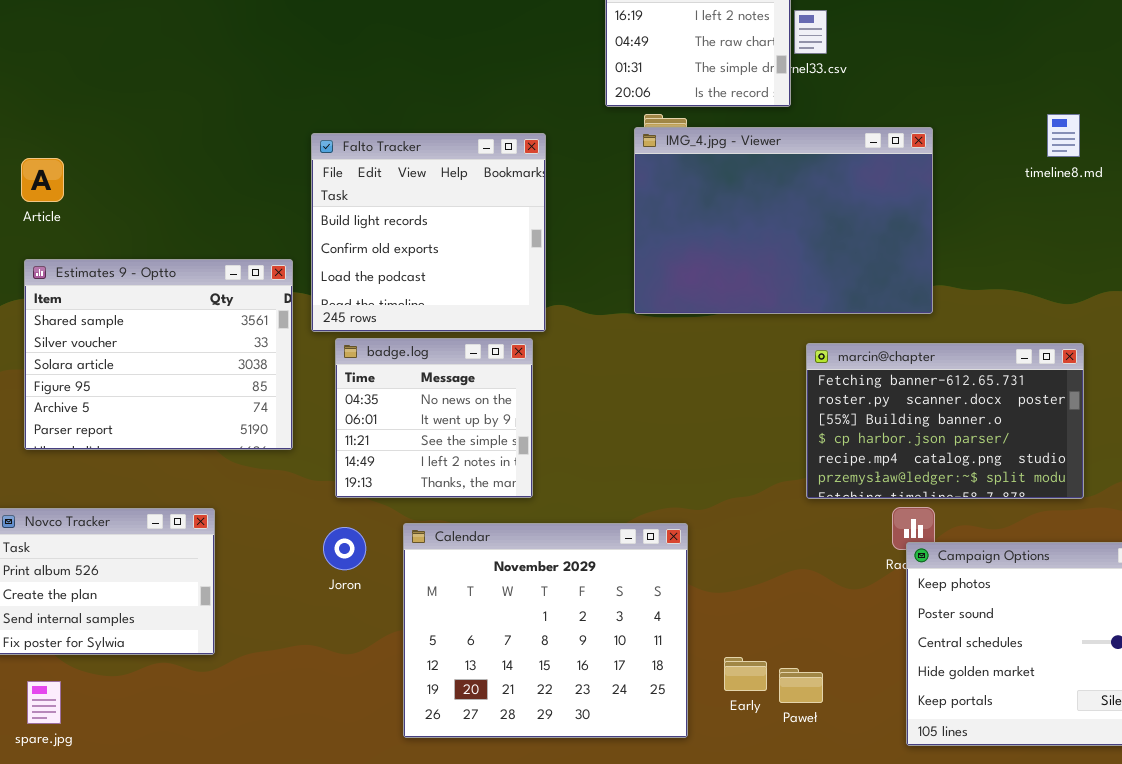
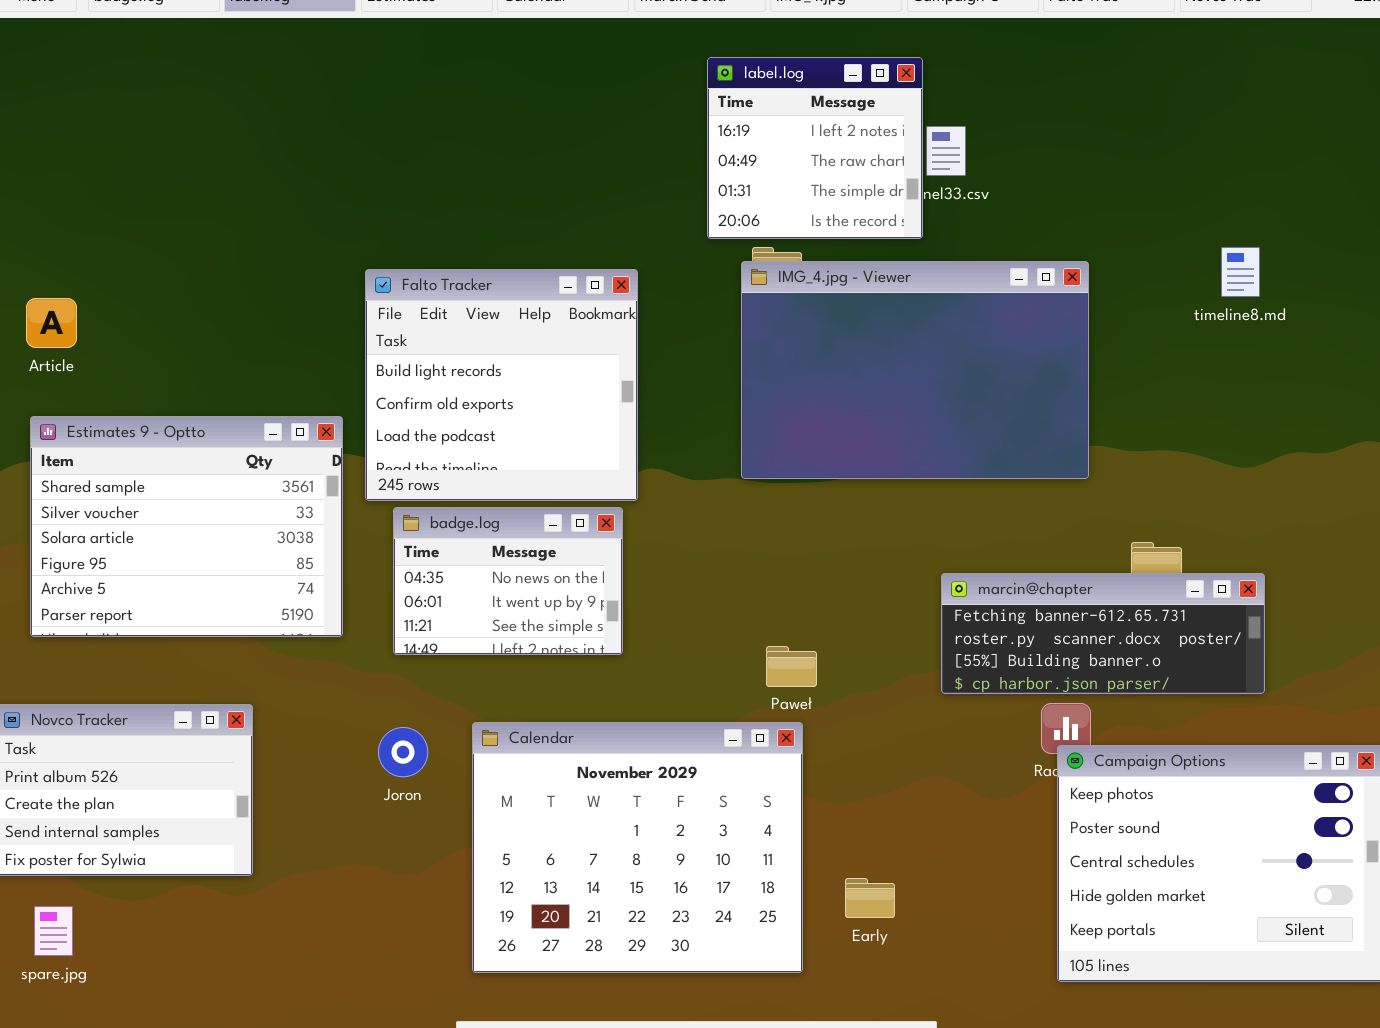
badge.log: [335,338,533,498] -> [393,507,623,655], resized
marcin@chapter: [806,343,1084,499] -> [941,573,1265,694], resized
Paweł: [779,668,823,703] -> [766,646,817,687], moved

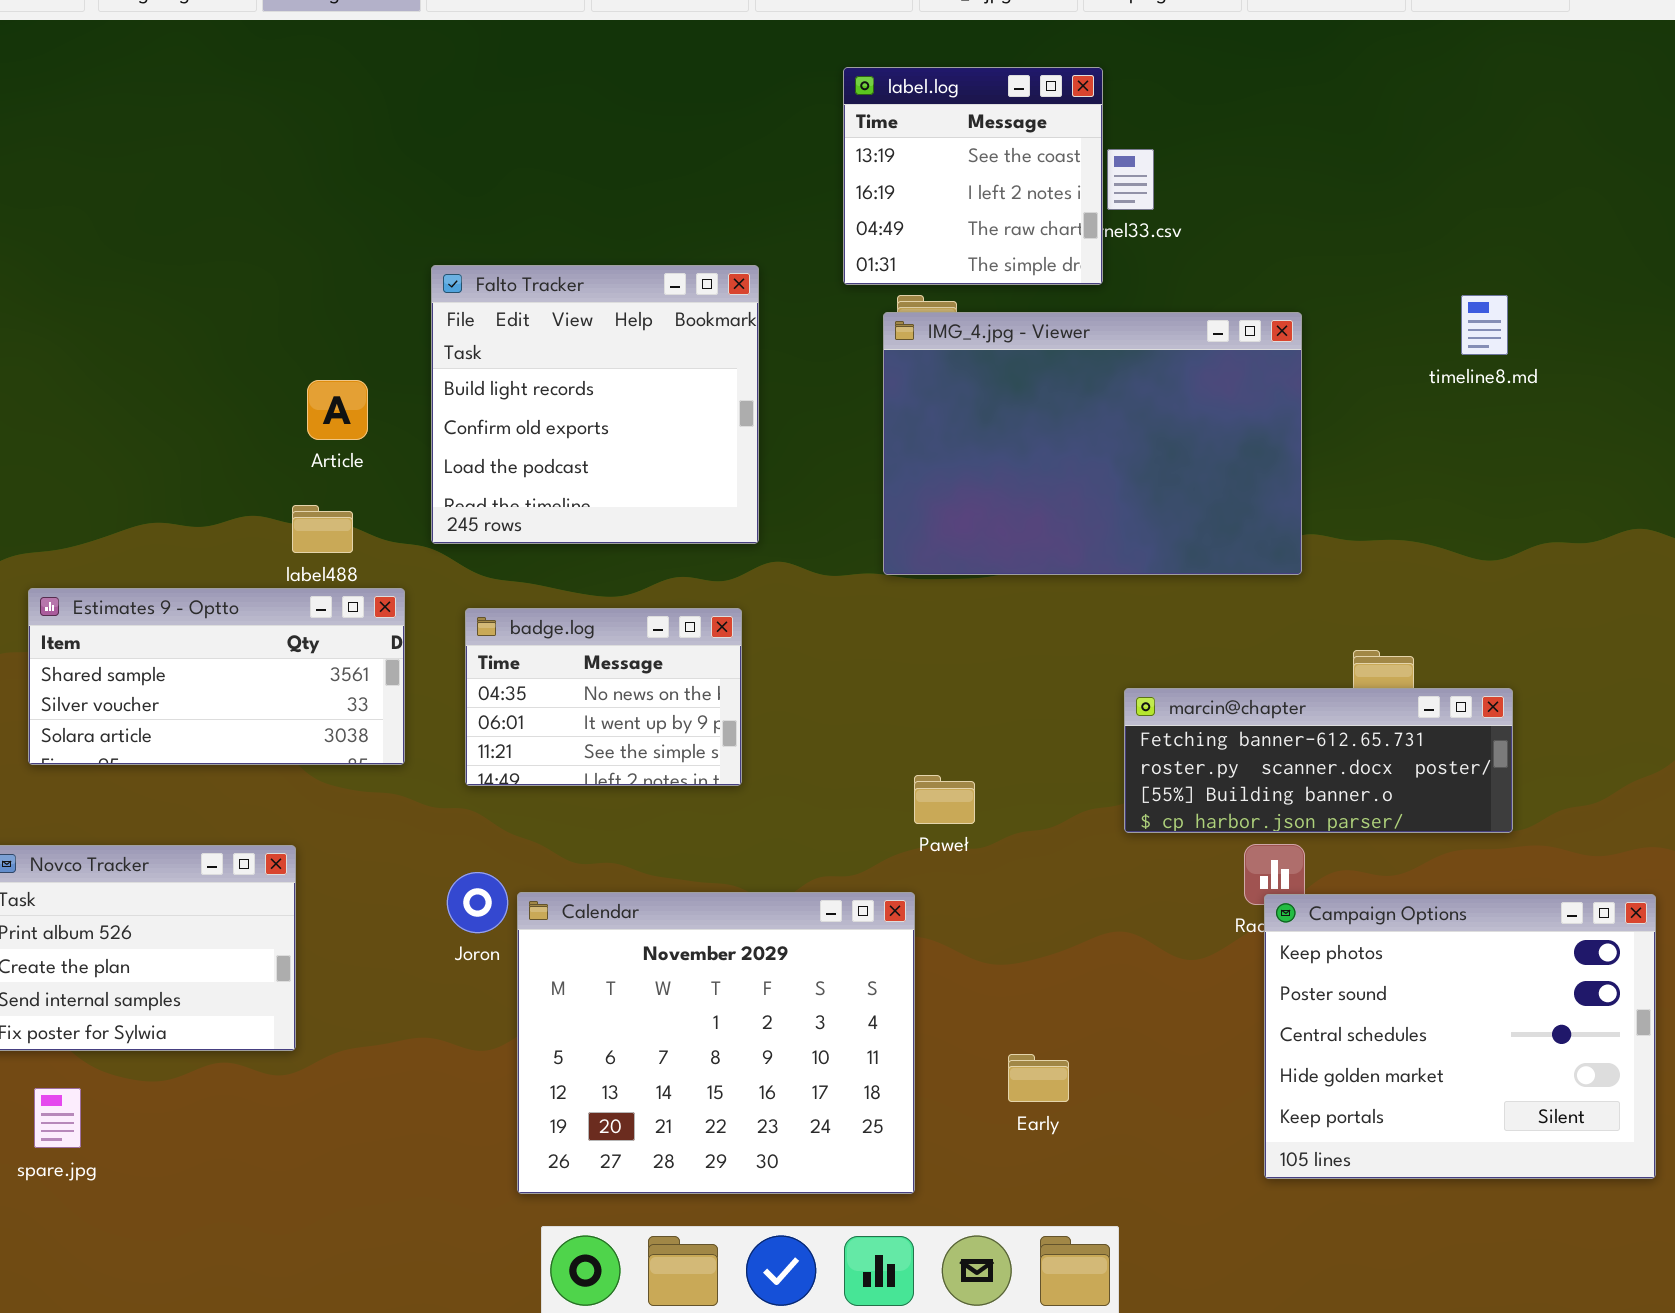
label.log: [707,57,923,239] -> [843,67,1103,285], scrolled up 1 row
Falto Tracker: [365,269,638,501] -> [431,265,759,544], moved
Article: [26,298,77,348] -> [307,380,368,440], moved
Estimates 9 - Optto: [30,416,343,637] -> [28,588,405,765], resized
Calendar: [472,722,803,973] -> [517,892,915,1194], moved

